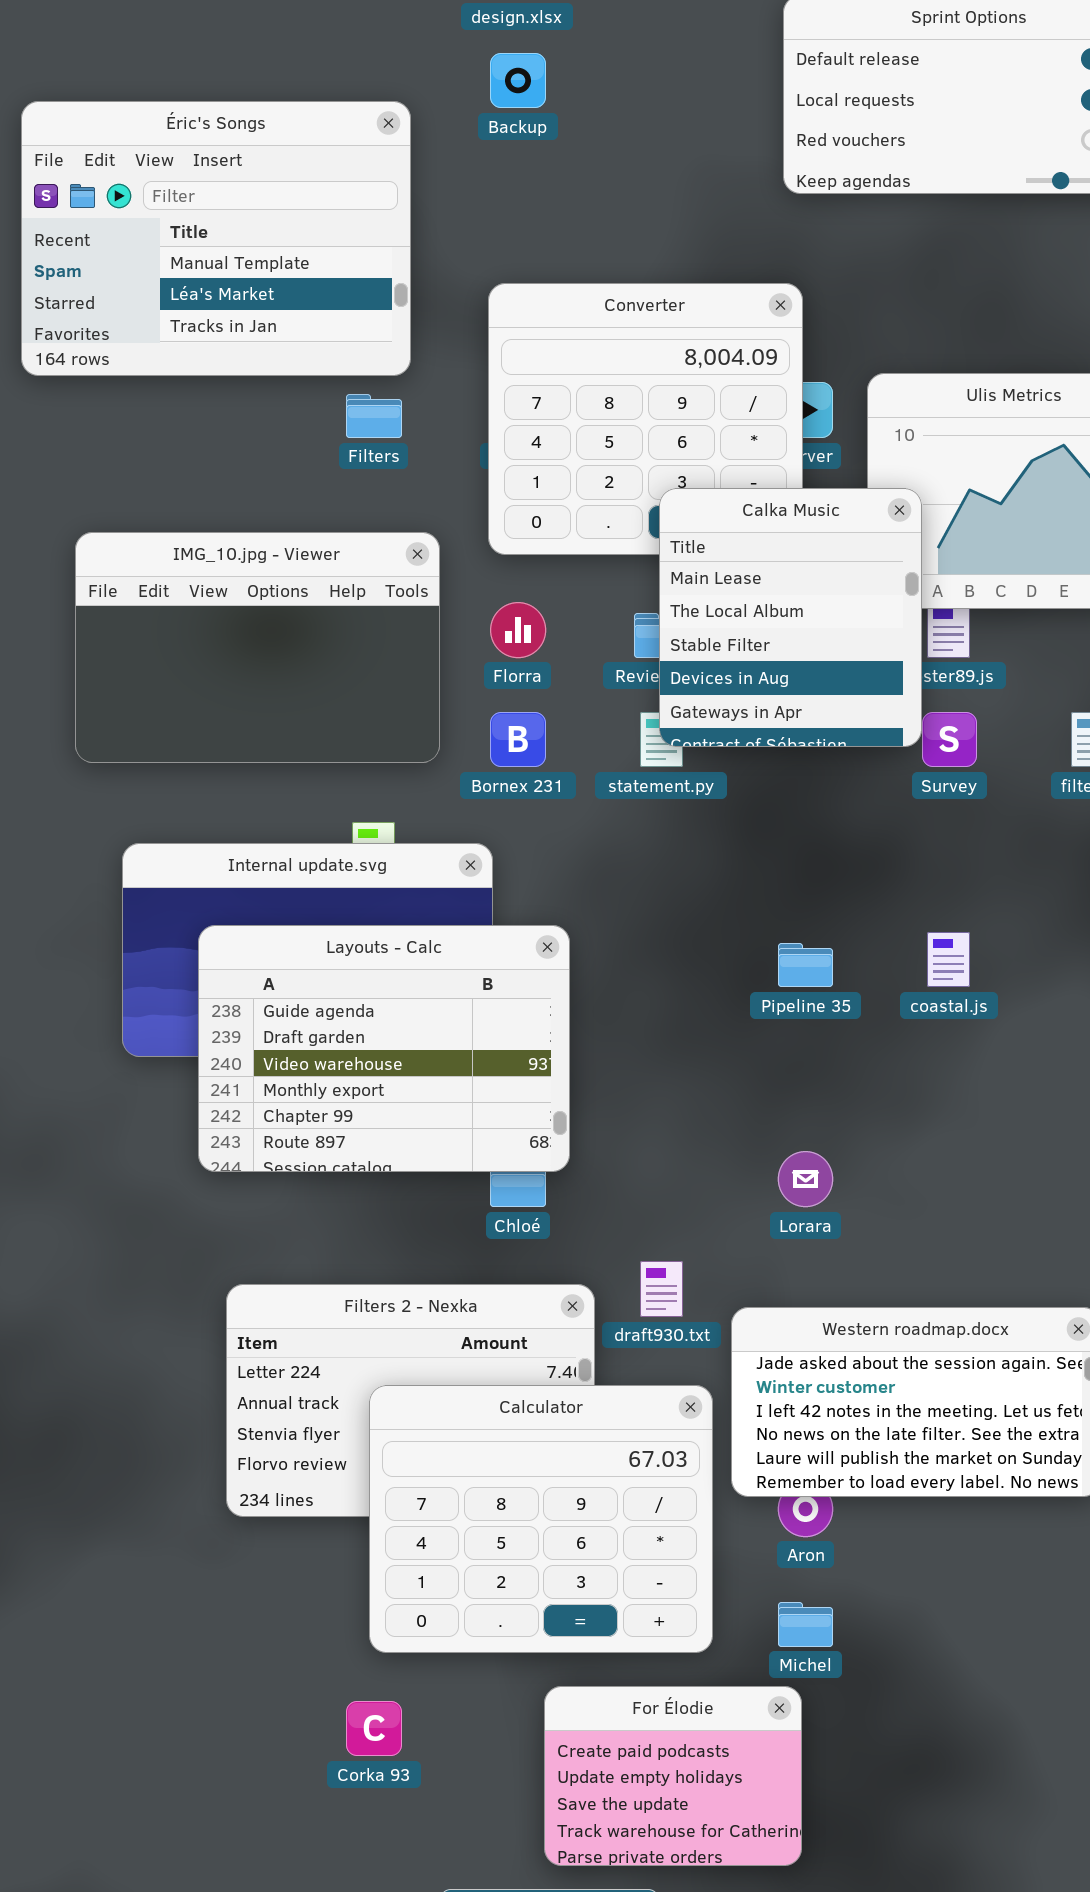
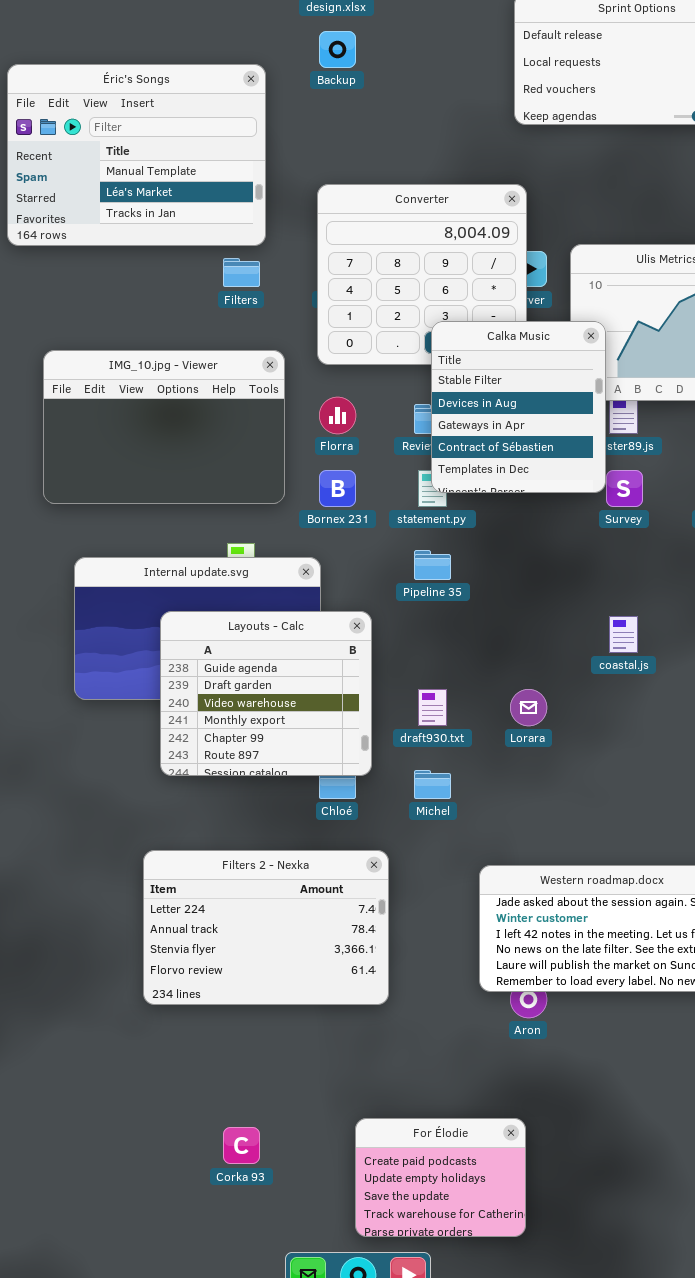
Calka Music: [659,488,922,747] -> [431,321,606,493], scrolled down 2 rows
Layouts - Calc: [198,925,570,1172] -> [160,611,372,776], resized
Pipeline 35: [778,943,833,987] -> [414,550,451,580], moved
Lorara: [778,1151,833,1207] -> [510,689,547,726], moved
draft930.txt: [640,1261,683,1317] -> [418,689,447,726], moved
Calculator: [369,1385,713,1653] -> none, closed
Michel: [778,1602,833,1647] -> [414,770,451,799], moved

